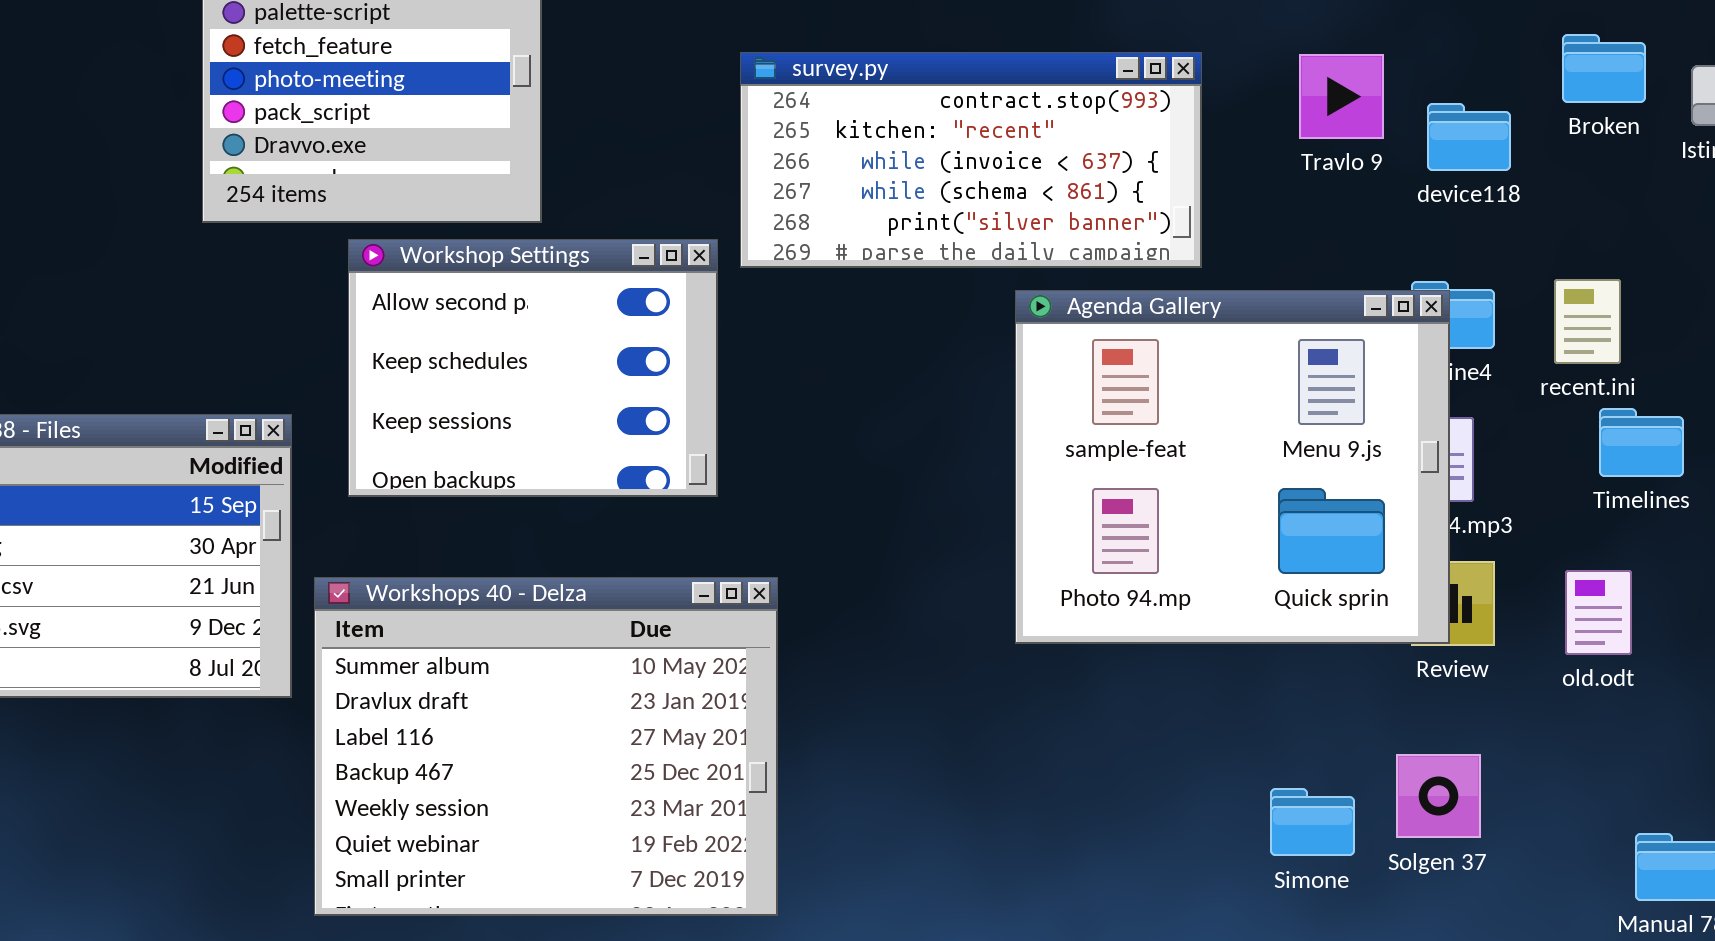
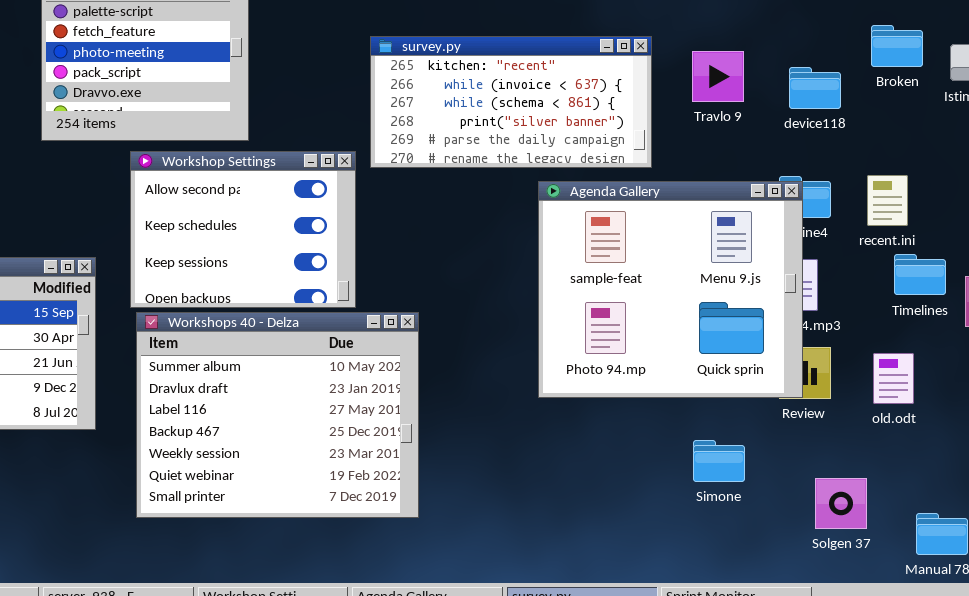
survey.py: [740,52,1202,268] -> [370,36,652,168], scrolled down 1 row
Travlo 9: [1299,54,1384,139] -> [692,51,744,102], moved
Workshops 40 - Delza: [314,577,778,916] -> [136,312,419,518], moved
Solgen 37: [1396,754,1481,838] -> [815,478,867,529], moved
Simone: [1270,788,1355,856] -> [693,440,745,482], moved

